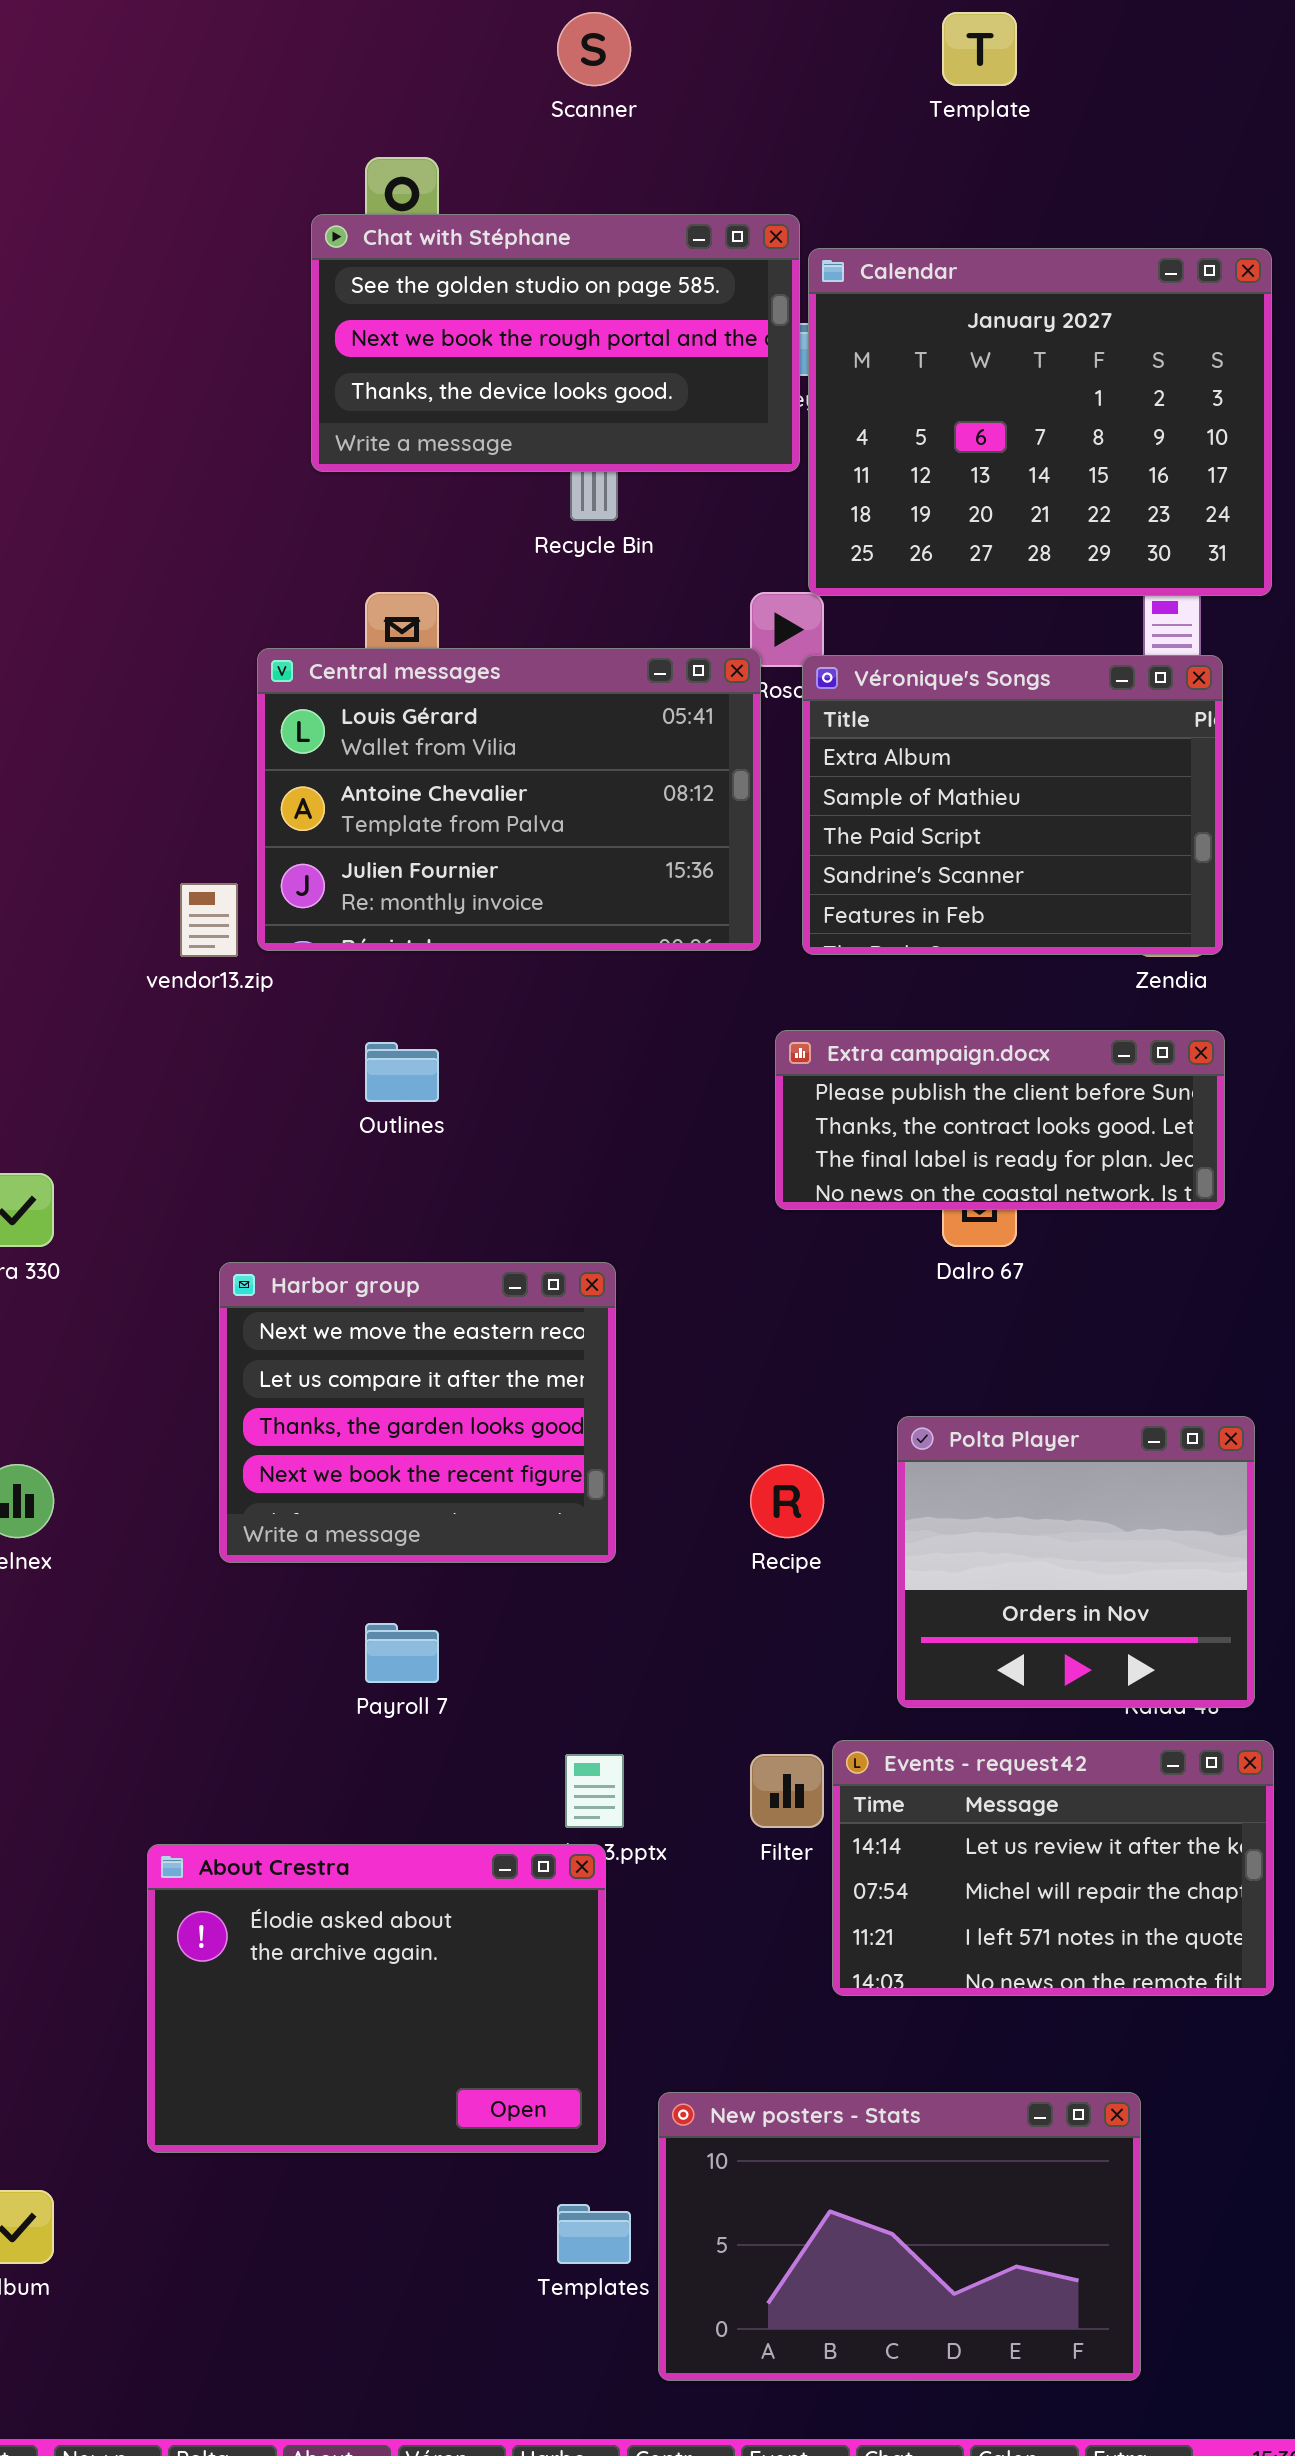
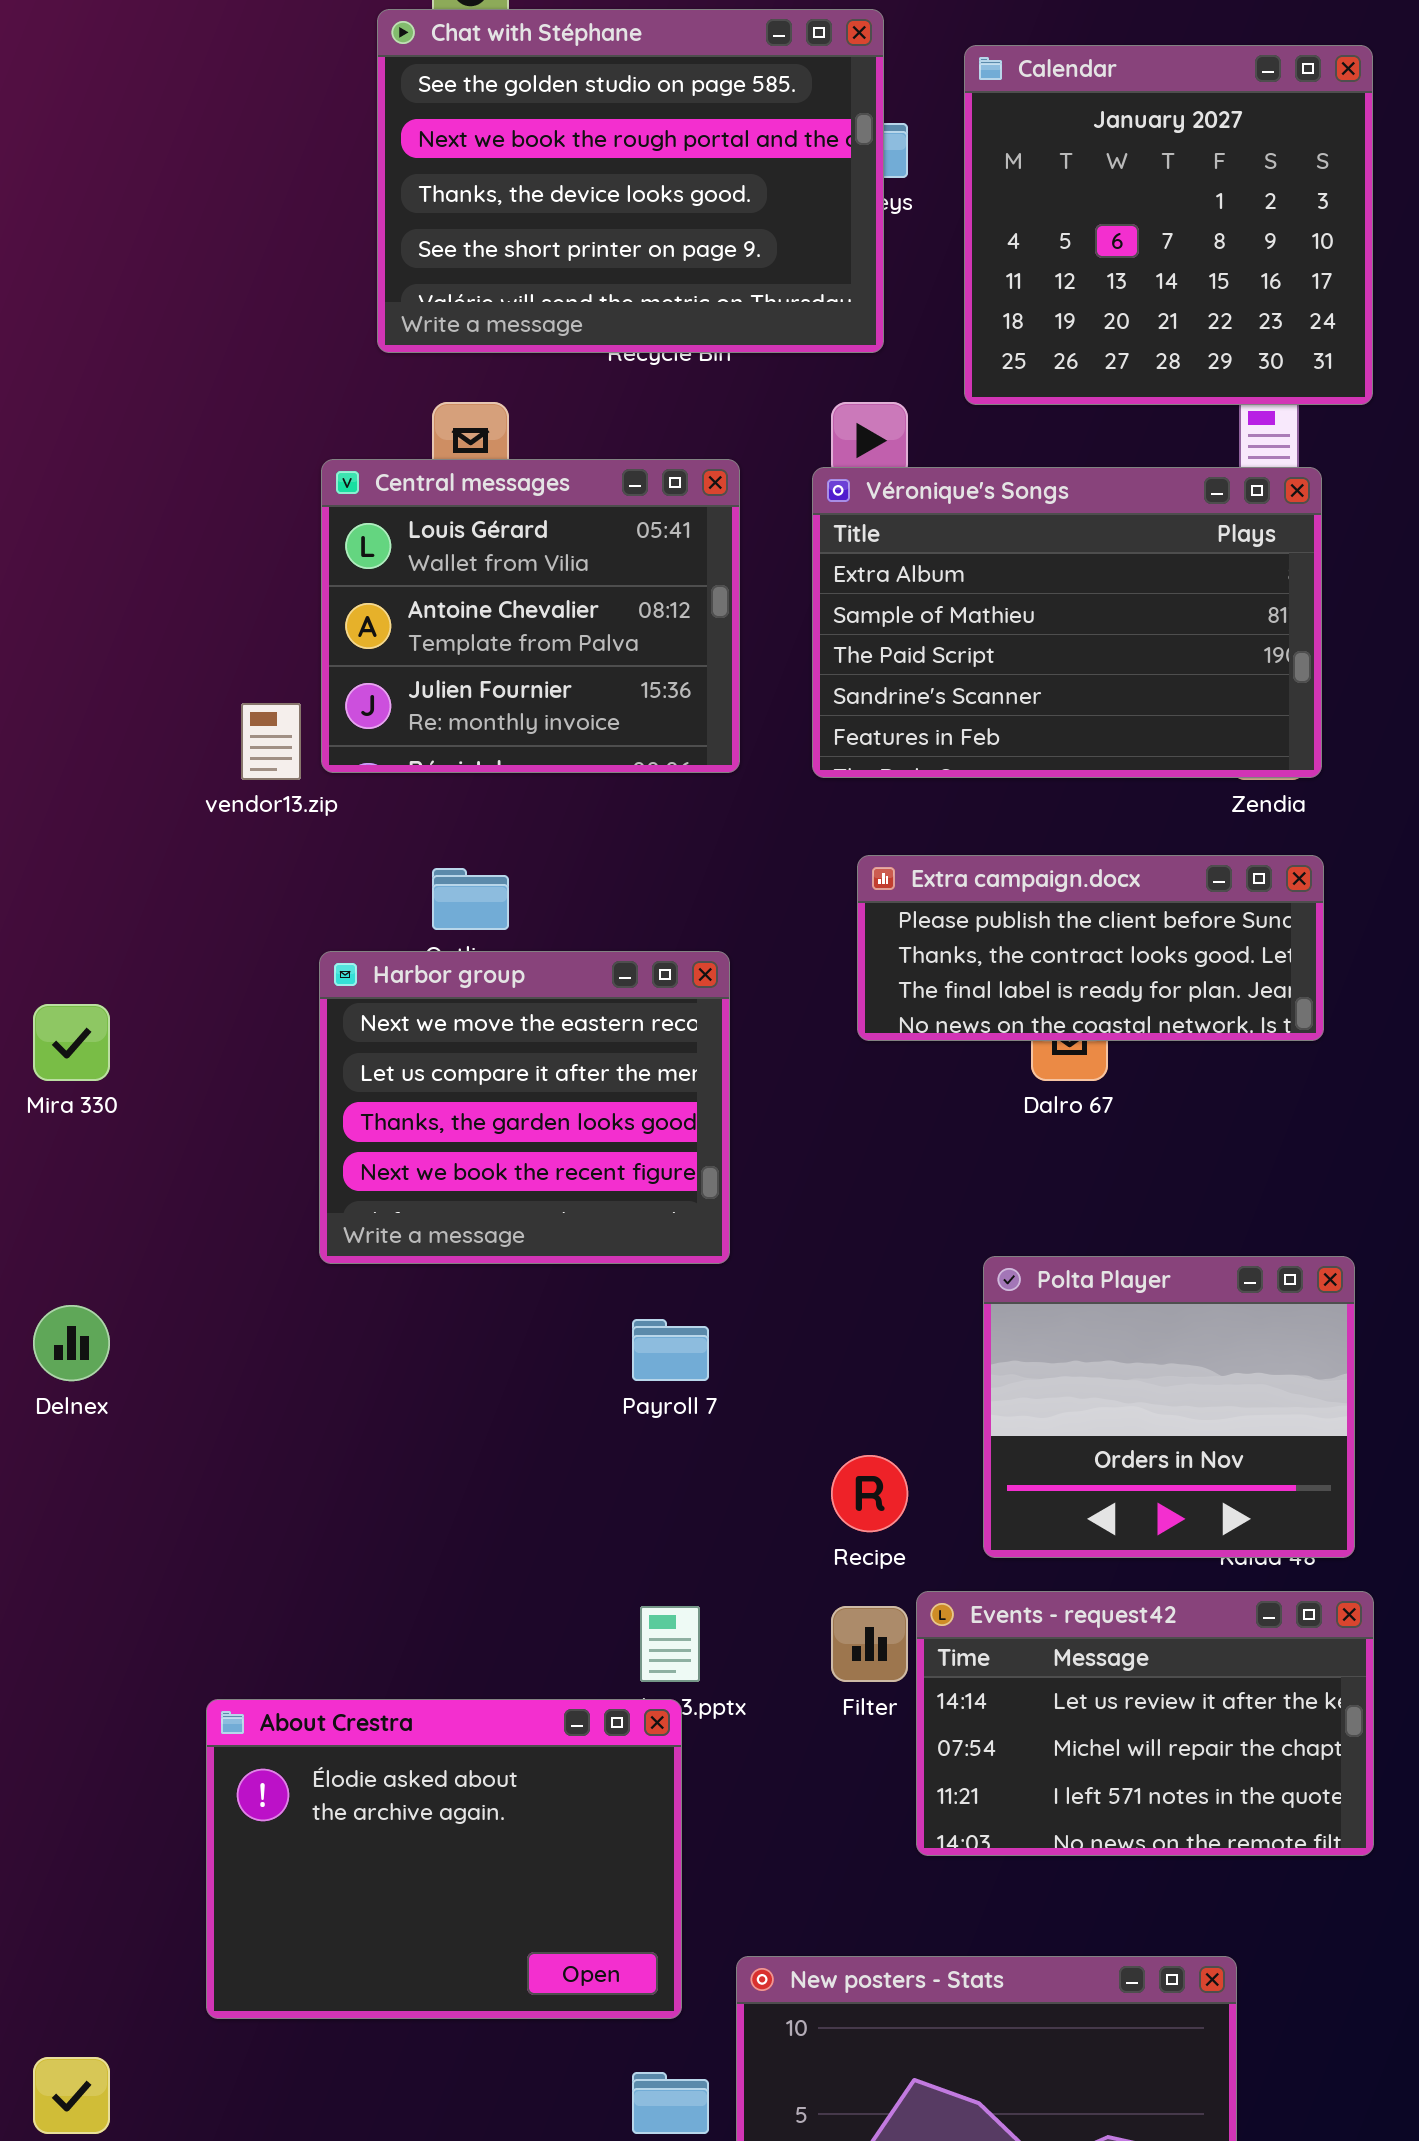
Chat with Stéphane: [311,214,800,472] -> [377,9,884,353], resized
Calendar: [808,248,1272,596] -> [964,45,1373,405], resized
Central messages: [257,648,761,951] -> [321,459,740,773], resized
Véronique's Songs: [802,655,1223,955] -> [812,467,1322,778], resized
Harbor group: [219,1262,616,1563] -> [319,951,730,1264], moved
Recipe: [750,1464,824,1538] -> [831,1455,908,1532], moved
Payroll 7: [365,1623,439,1683] -> [632,1319,709,1381], moved

